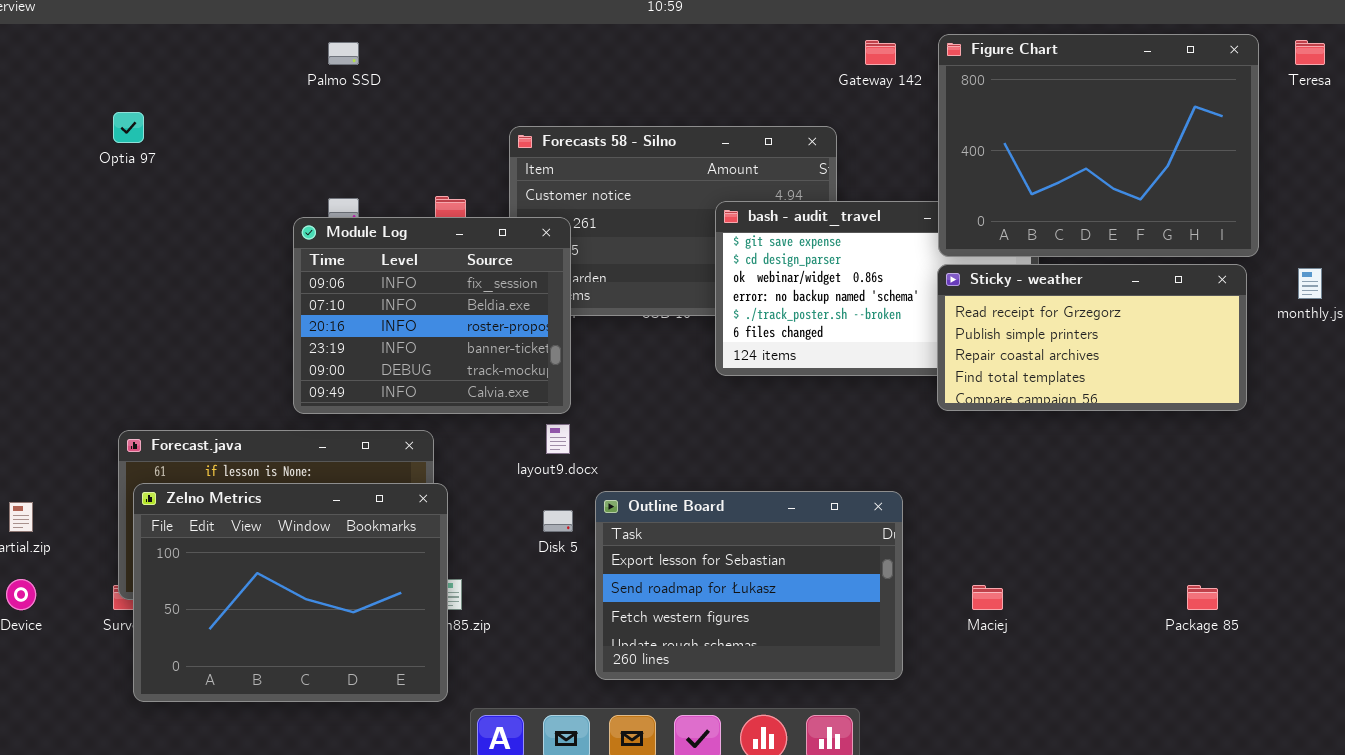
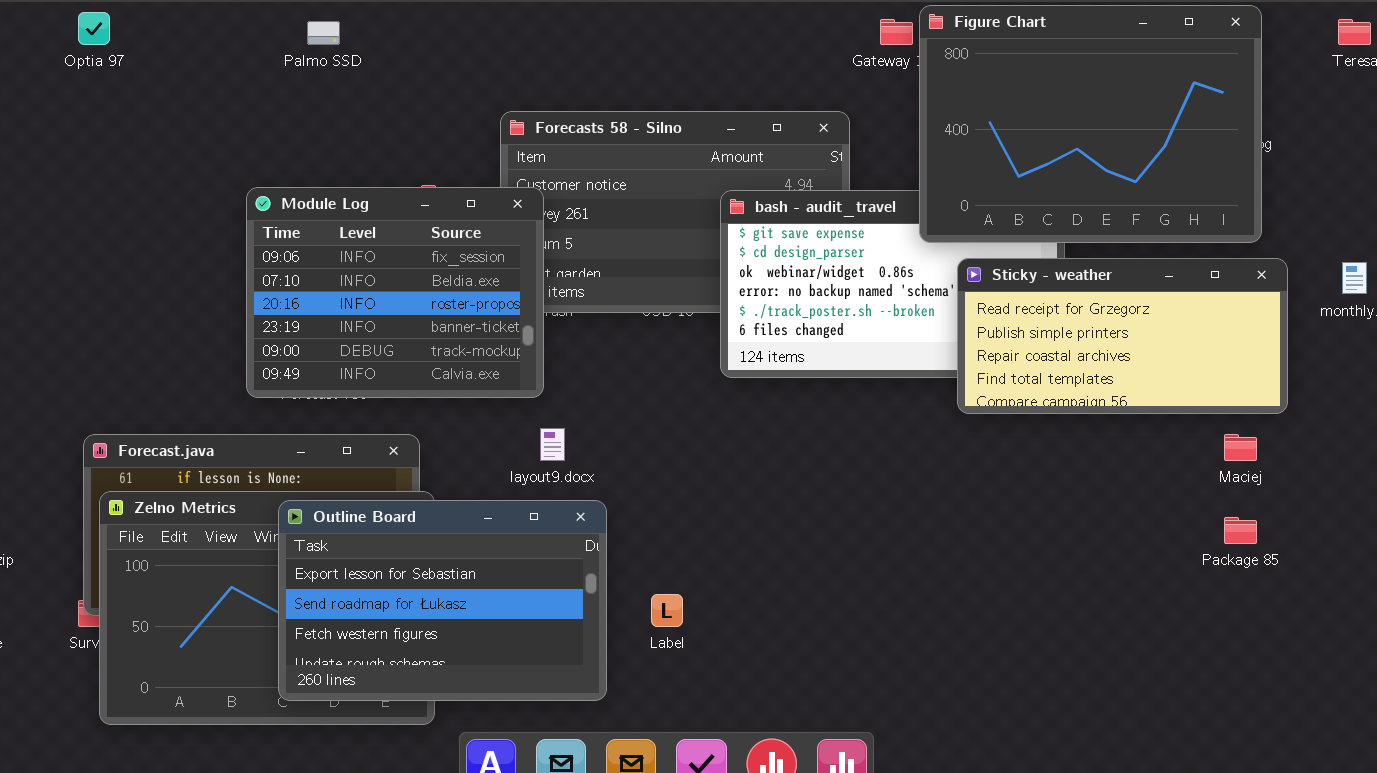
Figure Chart: [938,34,1259,257] -> [919,5,1262,243], moved
Optia 97: [113,112,144,143] -> [78,12,110,45], moved
Module Log: [293,217,571,414] -> [246,187,544,398], moved
Outline Board: [595,491,903,680] -> [278,500,607,701], moved
Maciej: [972,585,1003,610] -> [1224,434,1257,461], moved
Package 85: [1187,585,1218,610] -> [1224,517,1257,544], moved

